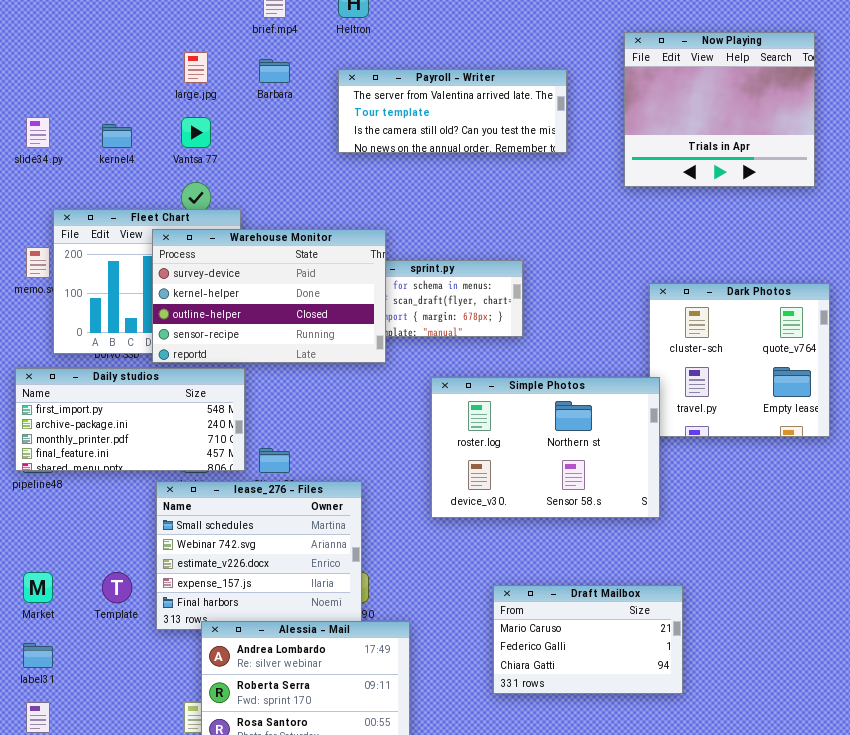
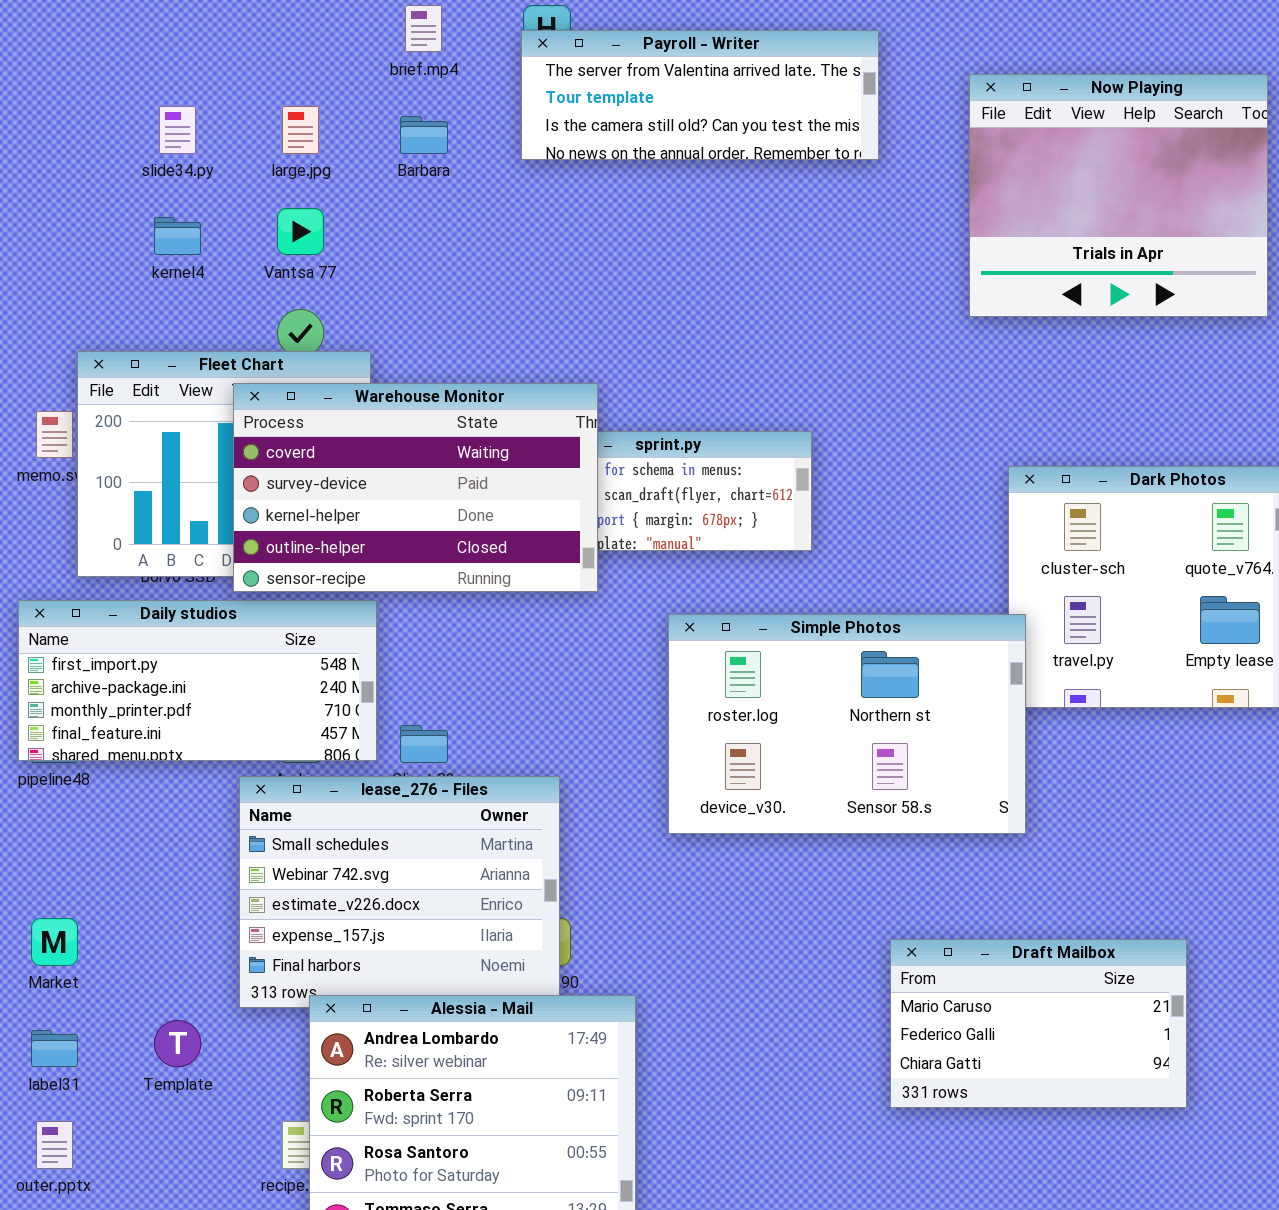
Payroll - Writer: [338,69,567,153] -> [521,30,879,160], moved
slide34.py: [26,117,50,148] -> [159,106,196,154], moved
Warehouse Monitor: [152,229,386,363] -> [233,383,598,592], scrolled up 1 row
Template: [102,572,132,603] -> [154,1020,201,1067], moved
Draft Mailbox: [493,585,683,694] -> [890,939,1187,1108], moved

